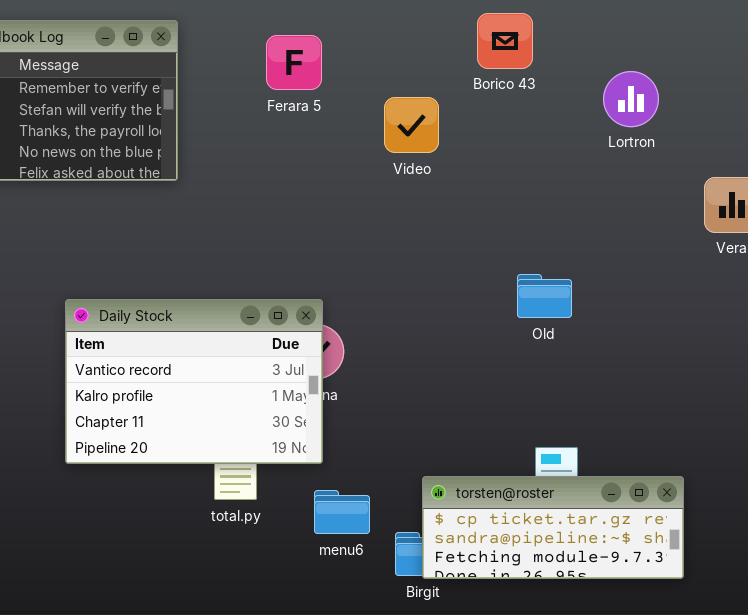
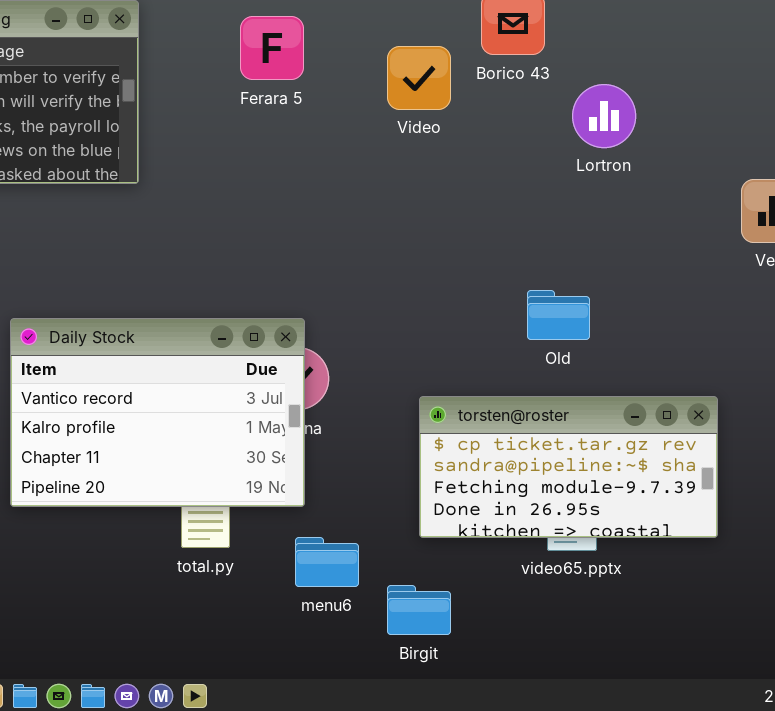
Lortron: [603,71,659,127] -> [572,84,636,148], moved
Video: [384,97,439,153] -> [387,46,451,110], moved
torsten@roster: [422,476,684,579] -> [419,396,718,538], moved, resized

